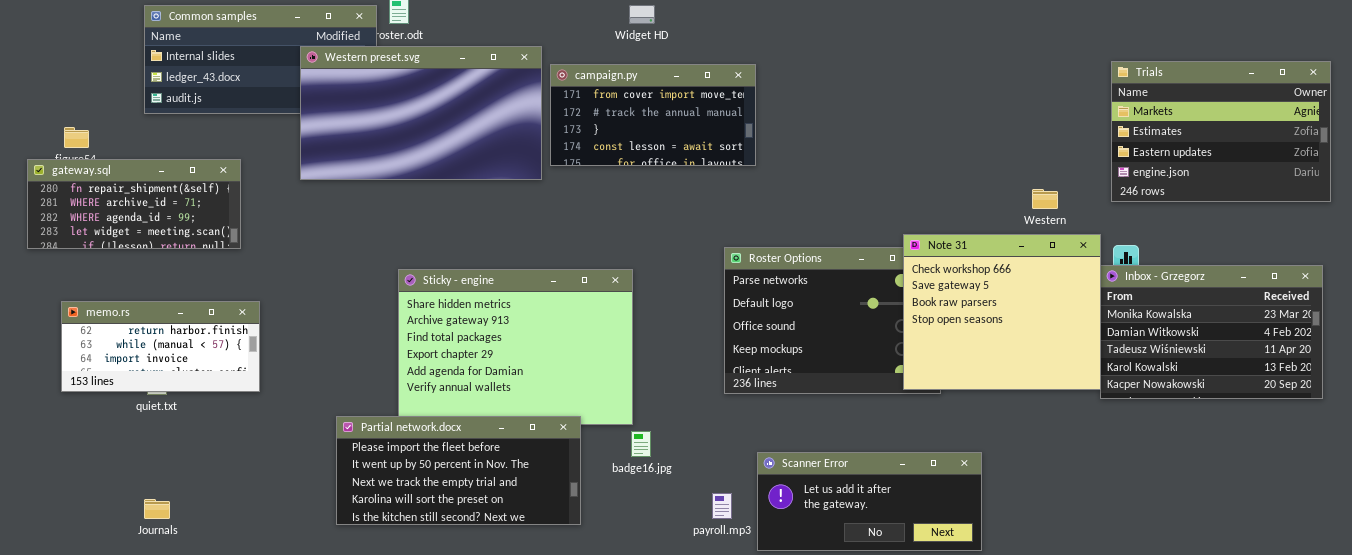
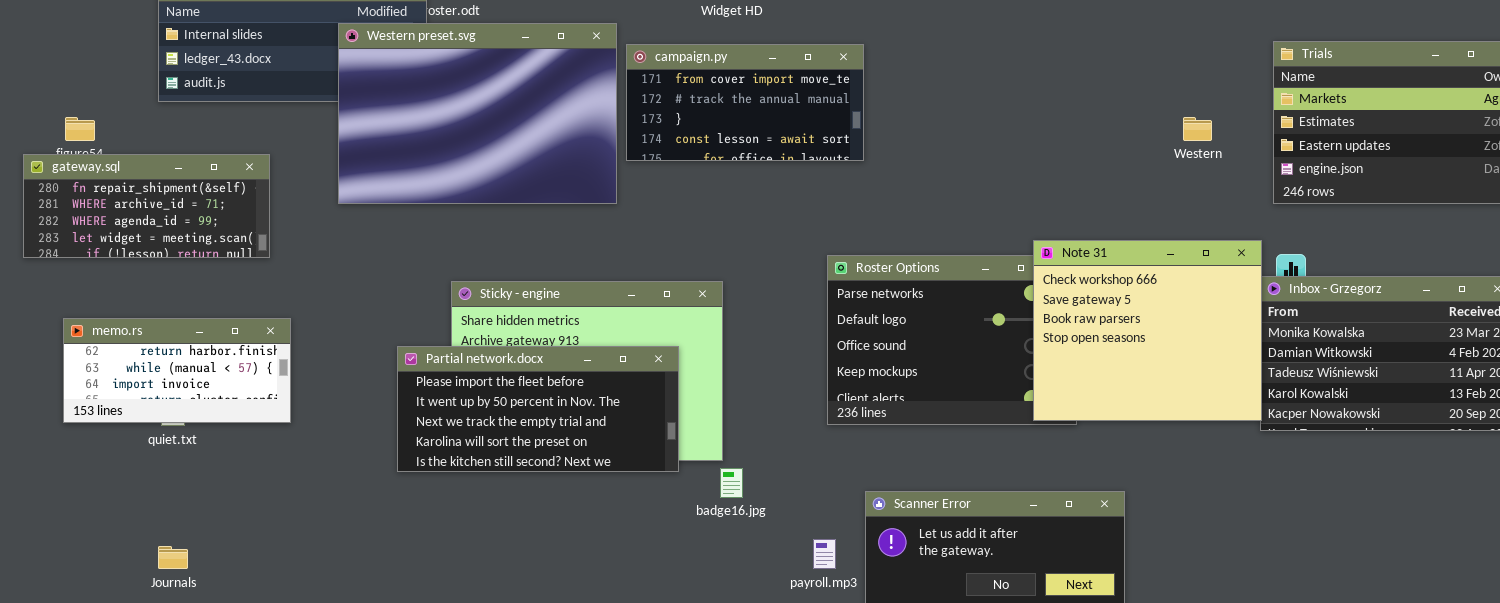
Western preset.svg: [300,46,542,180] -> [338,23,617,204], resized
Western: [1032,189,1058,209] -> [1183,117,1212,141], moved
Partial network.docx: [336,416,581,525] -> [397,346,679,472], moved

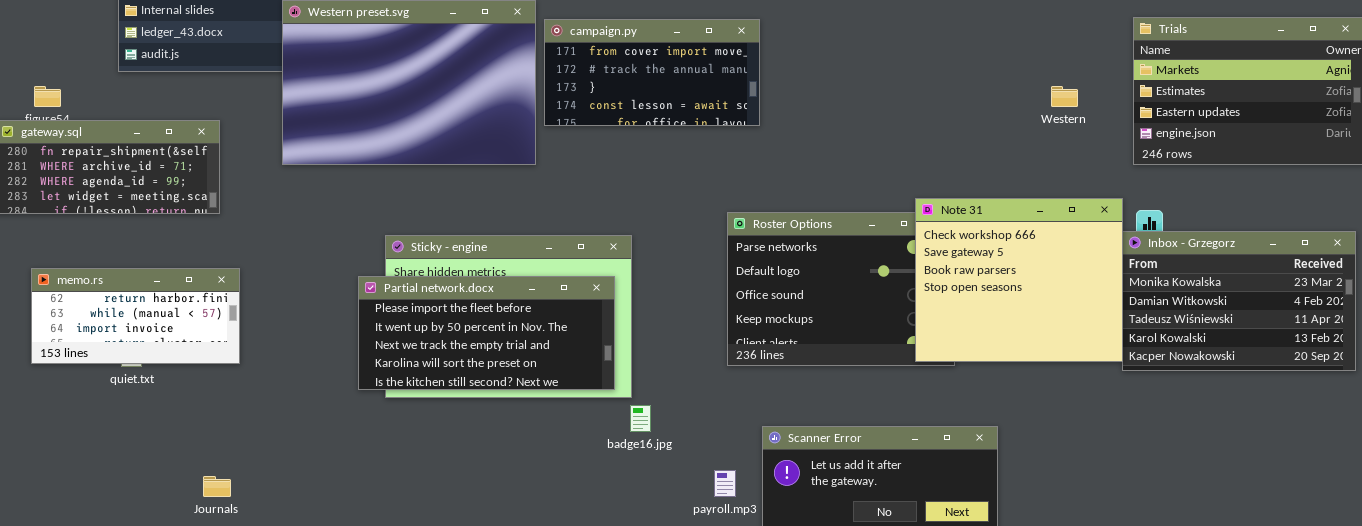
Partial network.docx: [397,346,679,472] -> [358,276,615,390], moved
Journals: [158,546,188,569] -> [203,476,231,497], moved

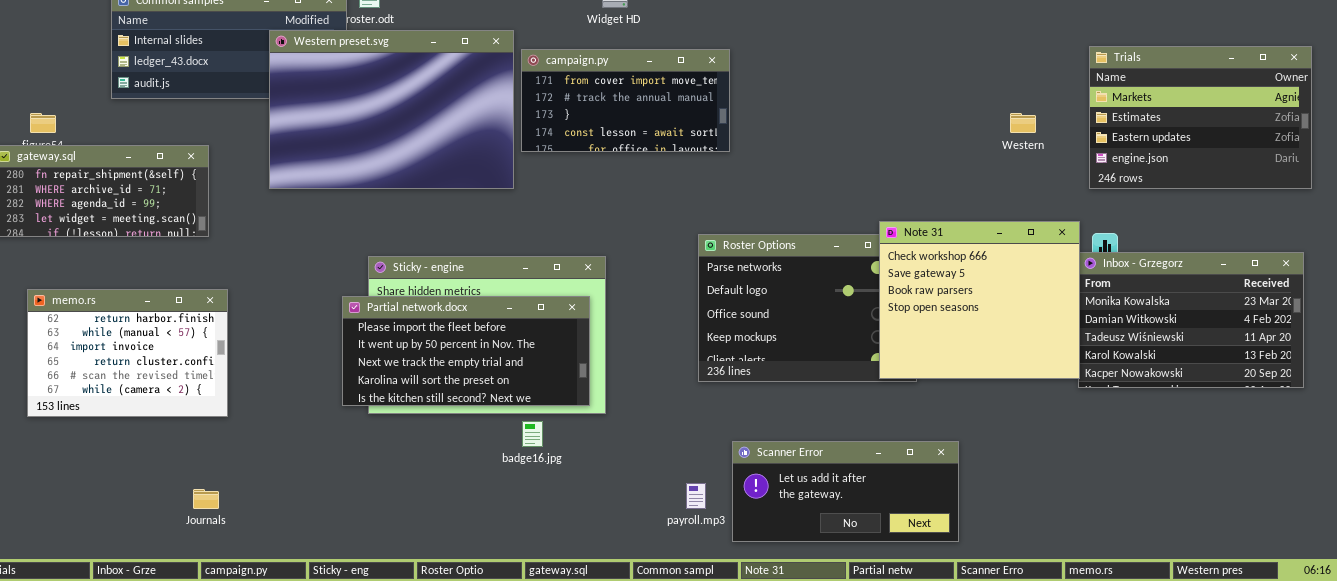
memo.rs: [31,268,240,364] -> [27,289,228,417], resized
badge16.jpg: [630,405,651,432] -> [522,421,543,447], moved

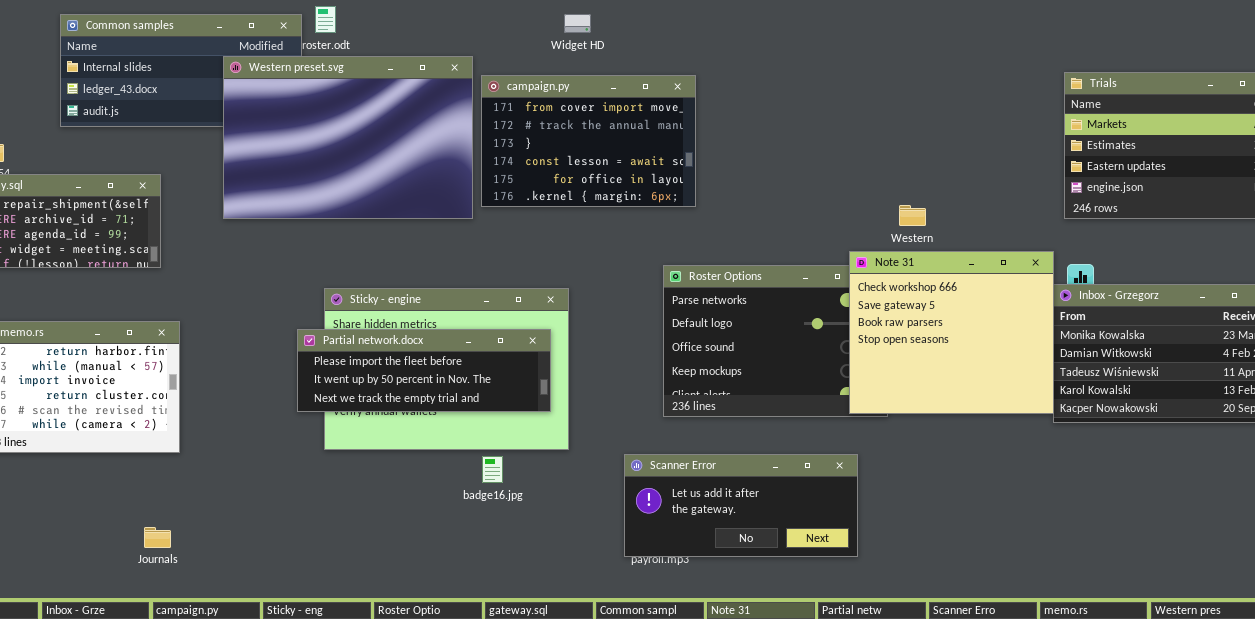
campaign.py: [521,49,730,152] -> [481,75,696,207], resized
Western: [1010,113,1036,133] -> [899,205,926,226], moved
Partial network.docx: [342,296,590,406] -> [297,329,551,412], resized
Scanner Error: [732,441,959,542] -> [624,454,858,557], moved

